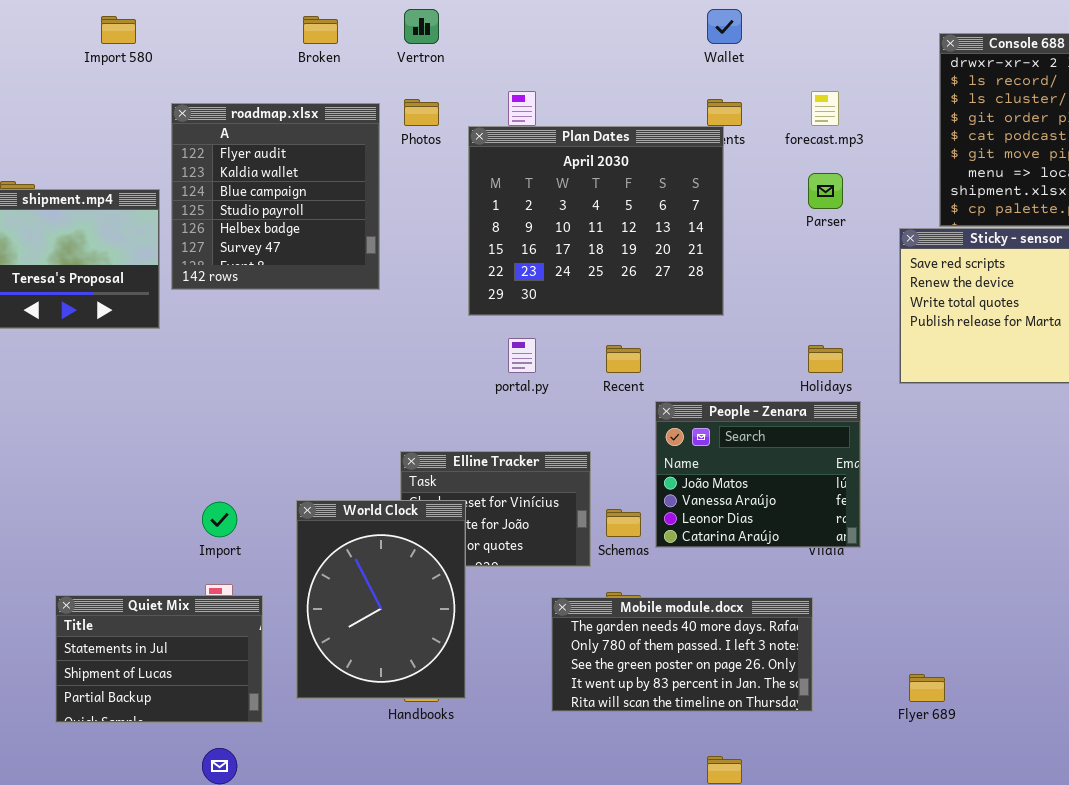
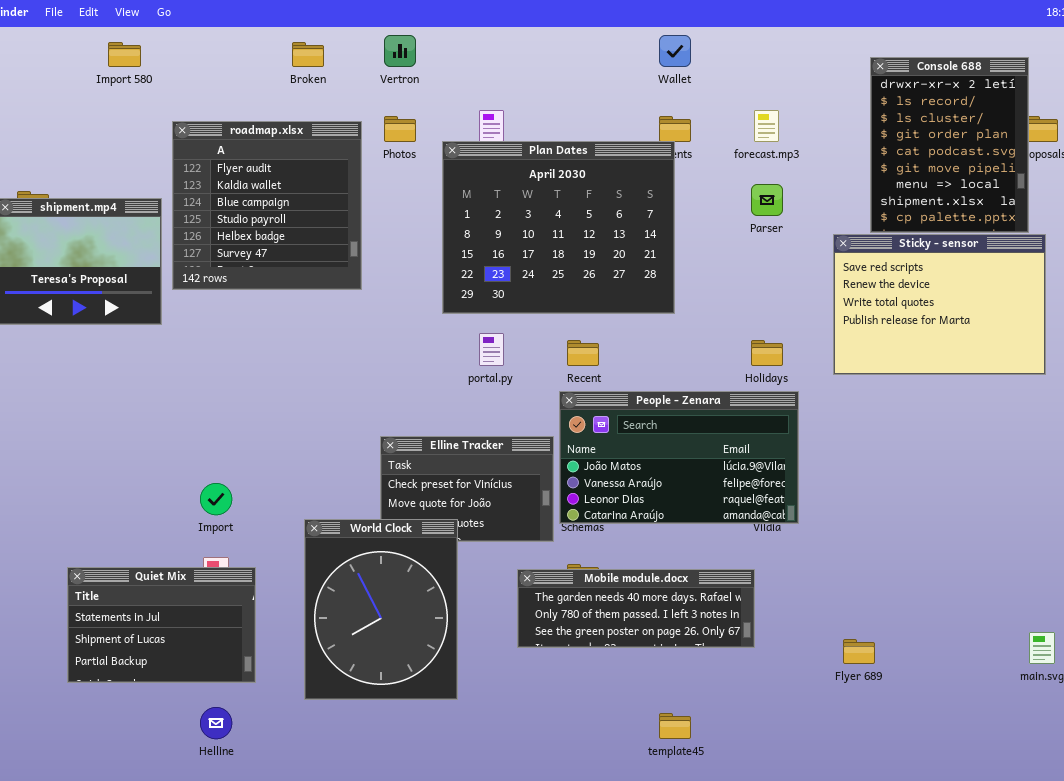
People - Zenara: [655,401,861,548] -> [559,391,799,524], resized
World Clock: [296,500,466,699] -> [304,519,458,700], moved
Mobile module.docx: [551,597,813,712] -> [517,569,755,648], resized

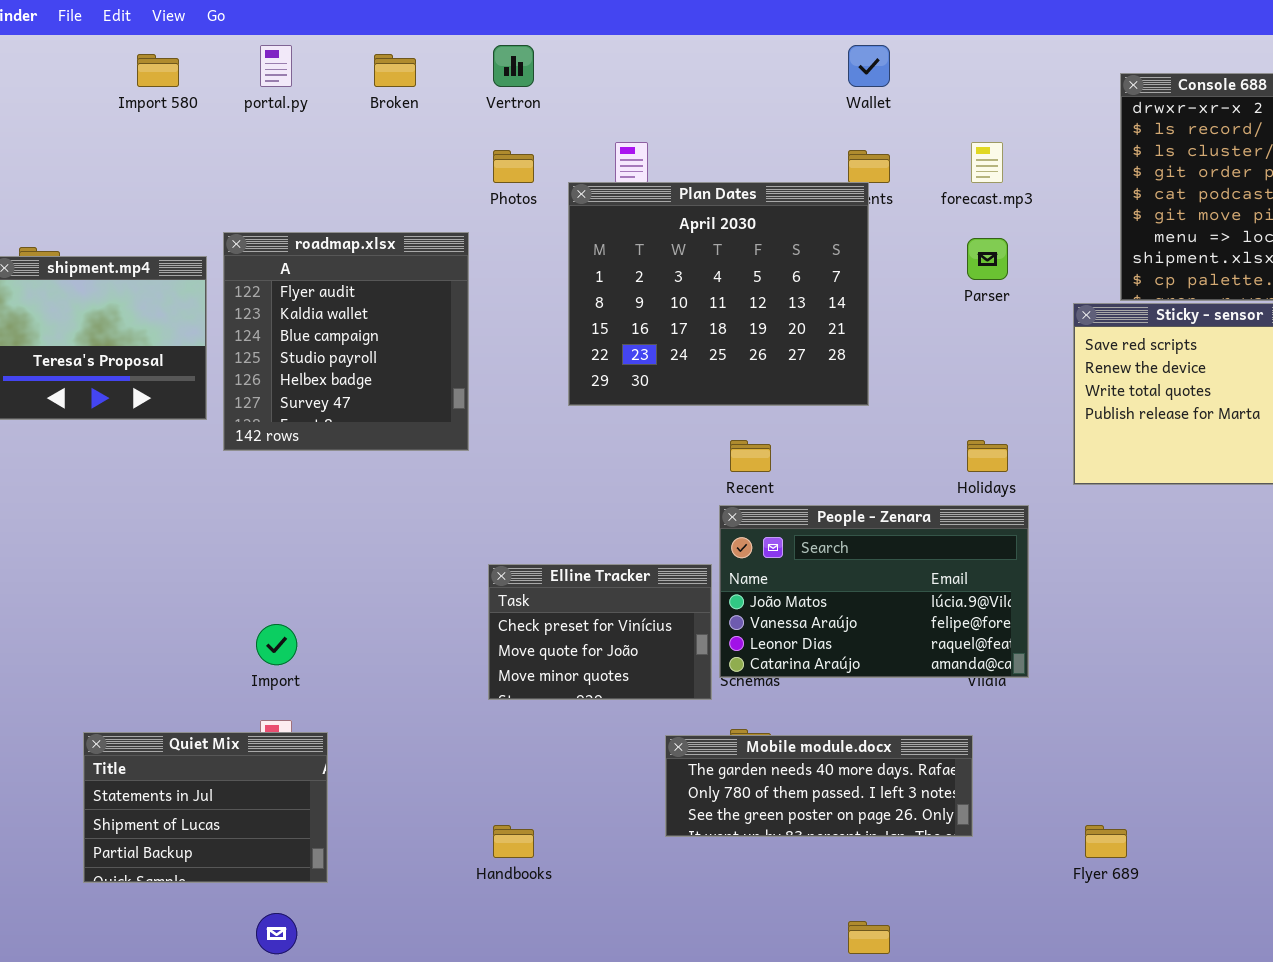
roadmap.xlsx: [172,121,362,290] -> [223,232,469,451], moved
portal.py: [479,333,504,366] -> [260,45,292,87], moved
World Clock: [304,519,458,700] -> none, closed

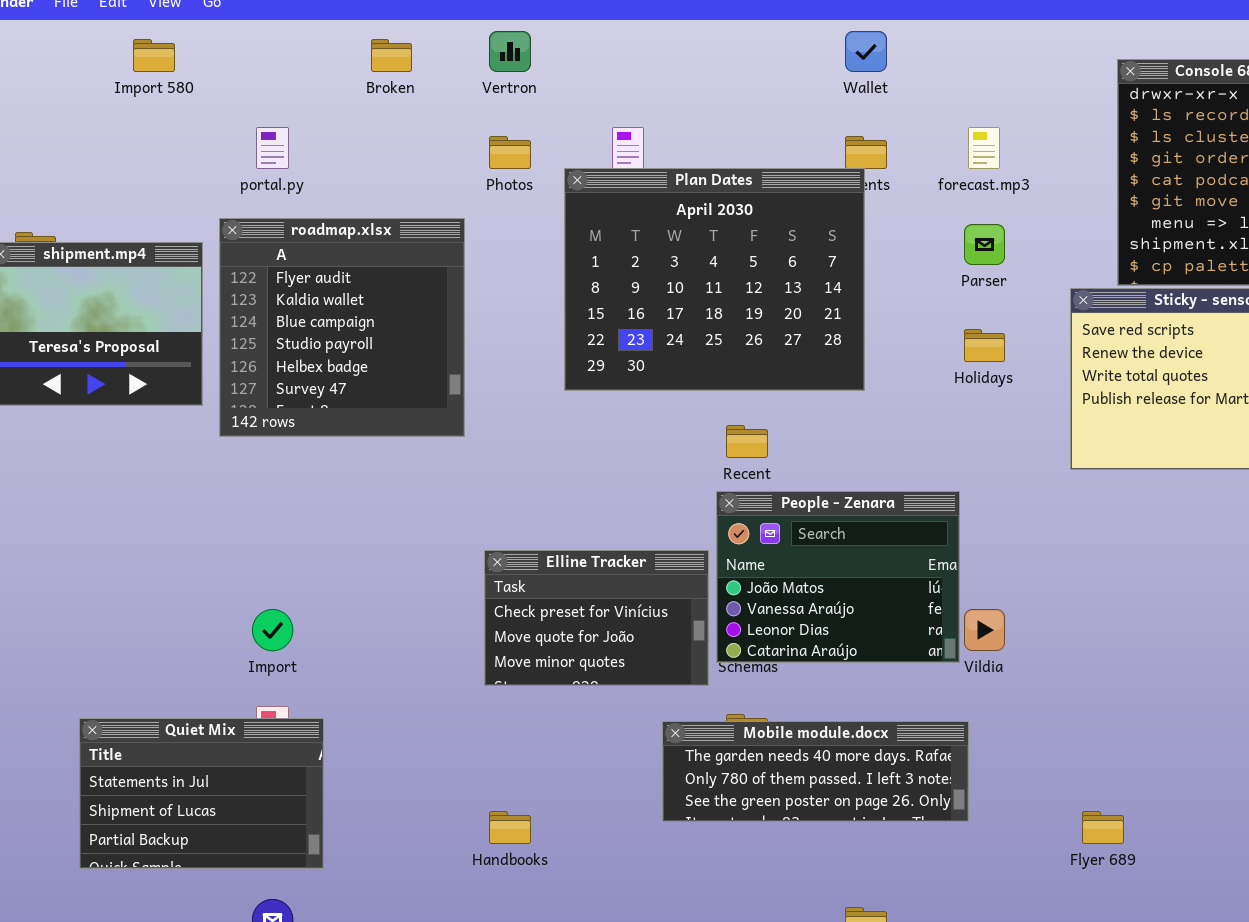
portal.py: [260,45,292,87] -> [256,127,289,169], moved
Holidays: [967,440,1008,472] -> [964,329,1005,362], moved
People - Zenara: [719,505,1029,678] -> [716,491,960,663], resized

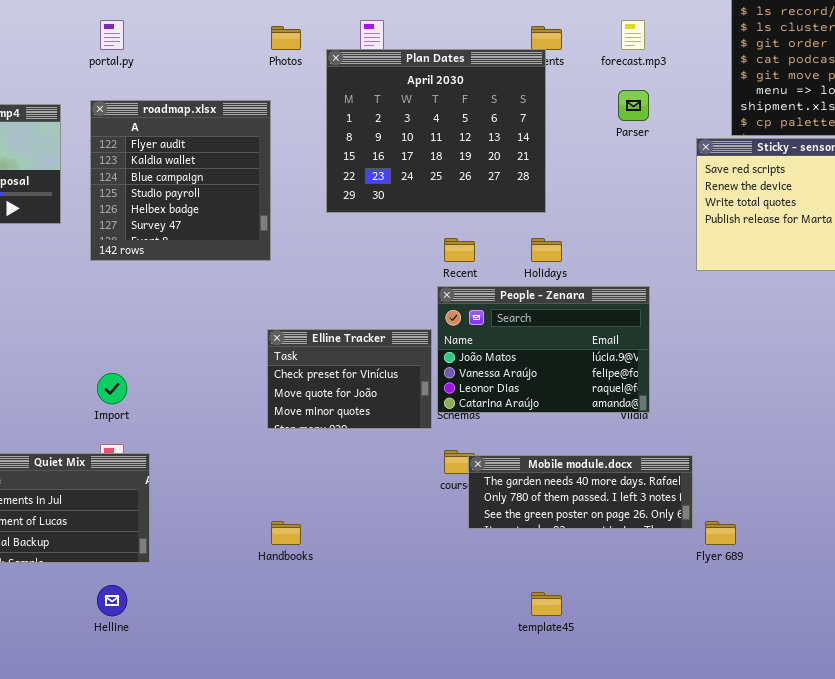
roadmap.xlsx: [219,218,465,437] -> [90,100,271,261], moved
Holidays: [964,329,1005,362] -> [531,238,562,262], moved
People - Zenara: [716,491,960,663] -> [437,286,650,413], resized
Mobile module.docx: [662,721,969,822] -> [468,455,693,529], moved

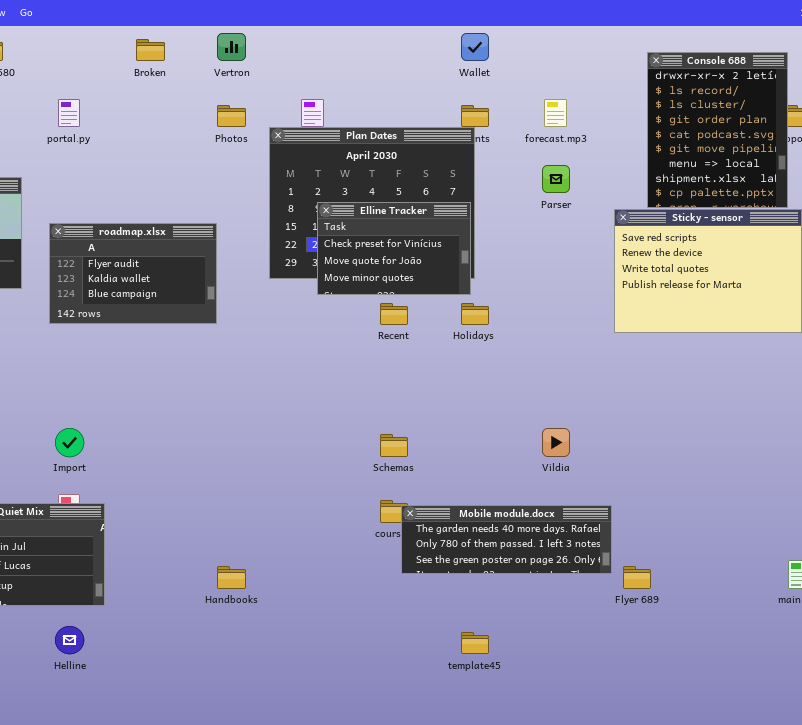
roadmap.xlsx: [90,100,271,261] -> [49,223,217,324], resized
People - Zenara: [437,286,650,413] -> none, closed
Elline Tracker: [267,329,432,429] -> [317,202,471,295], moved

